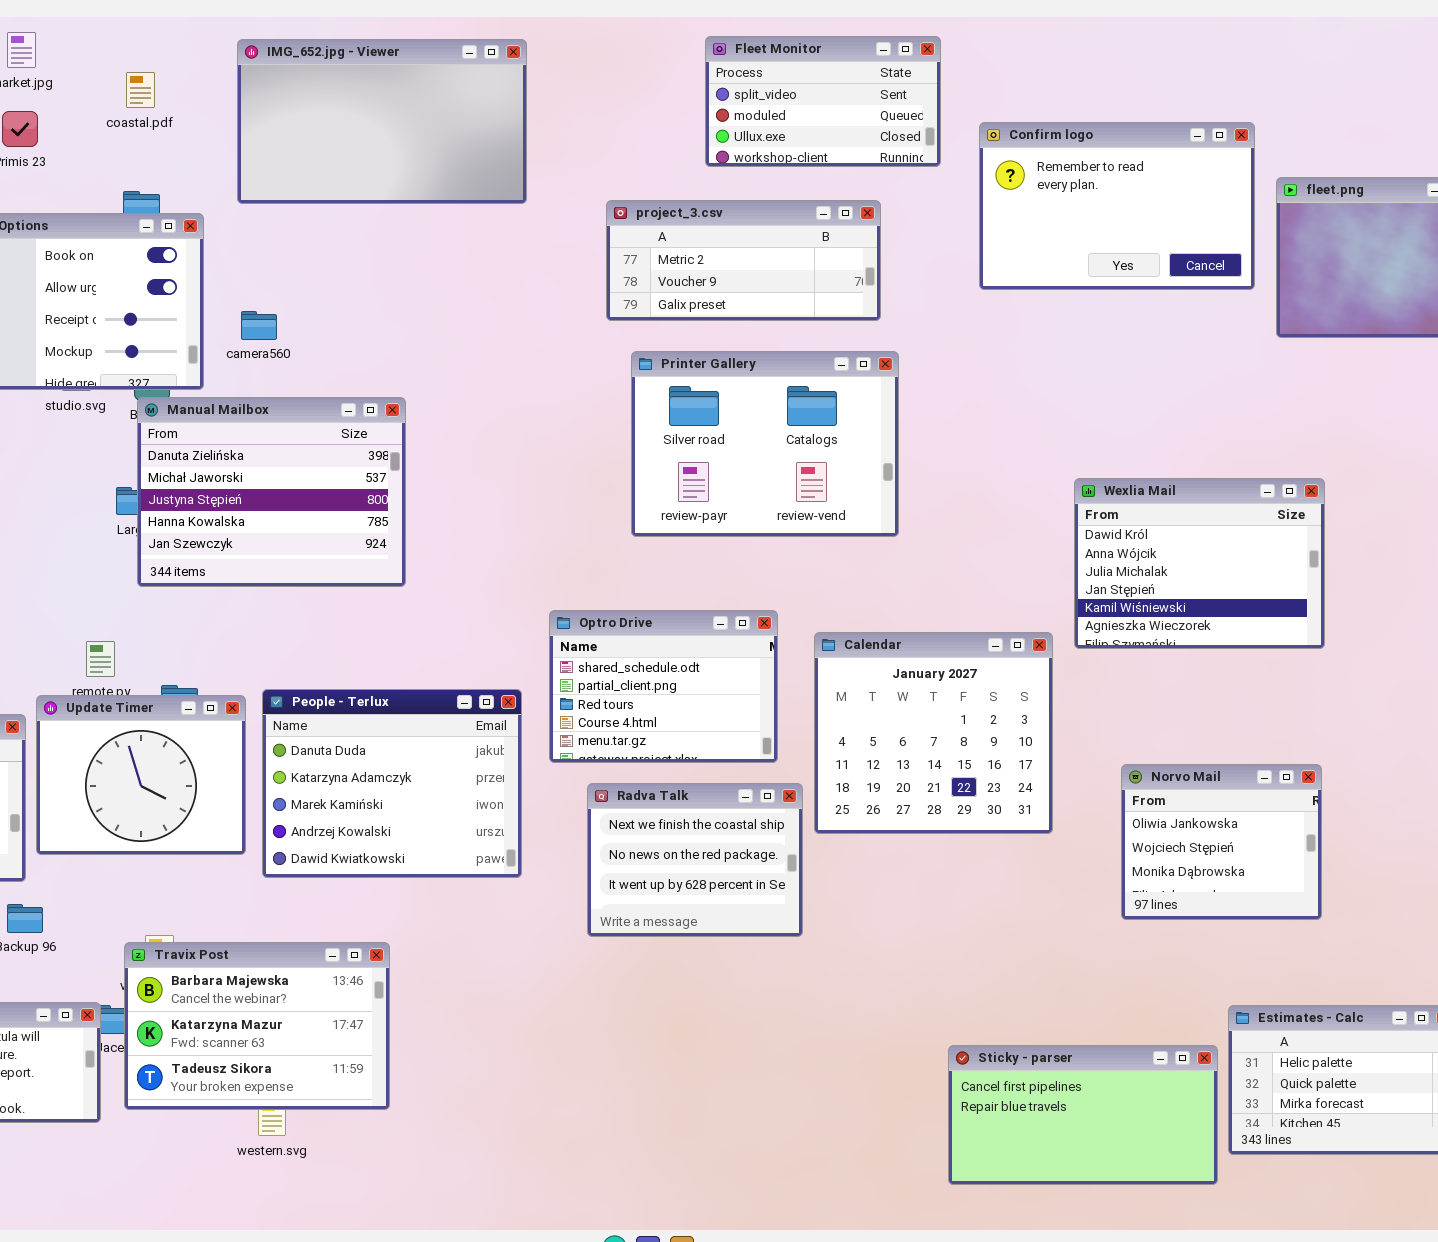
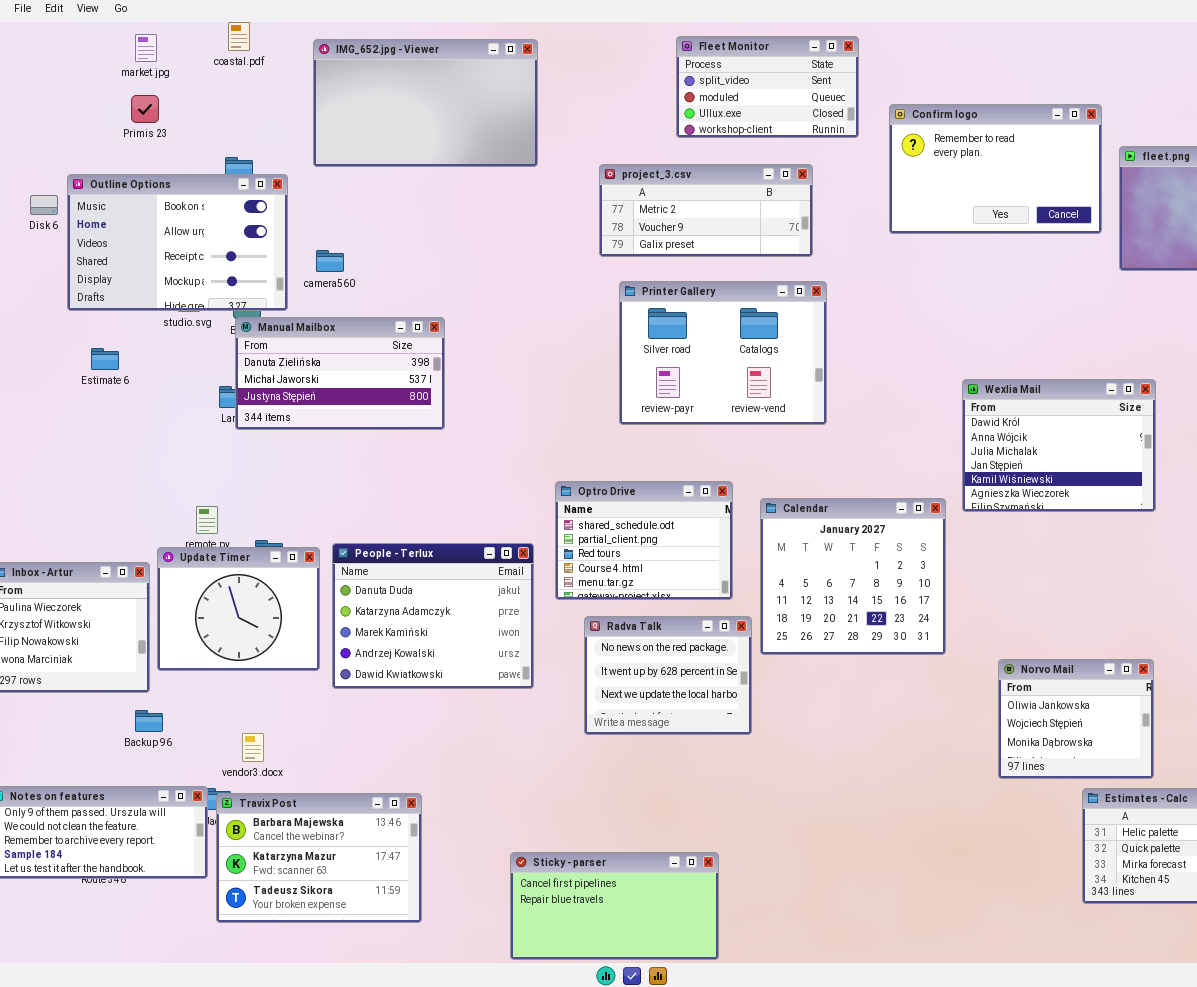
coastal.pdf: [126,72,155,108] -> [228,22,250,51], moved
Manual Mailbox: [137,397,406,587] -> [235,317,445,430], resized
Norvo Mail: [1121,764,1322,920] -> [998,659,1154,779], moved
Radva Talk: [587,783,803,937] -> [584,616,752,735], scrolled down 1 row
Travix Post: [124,942,390,1110] -> [216,793,422,923], moved
Sticky - parser: [948,1045,1218,1185] -> [510,852,719,960], moved

